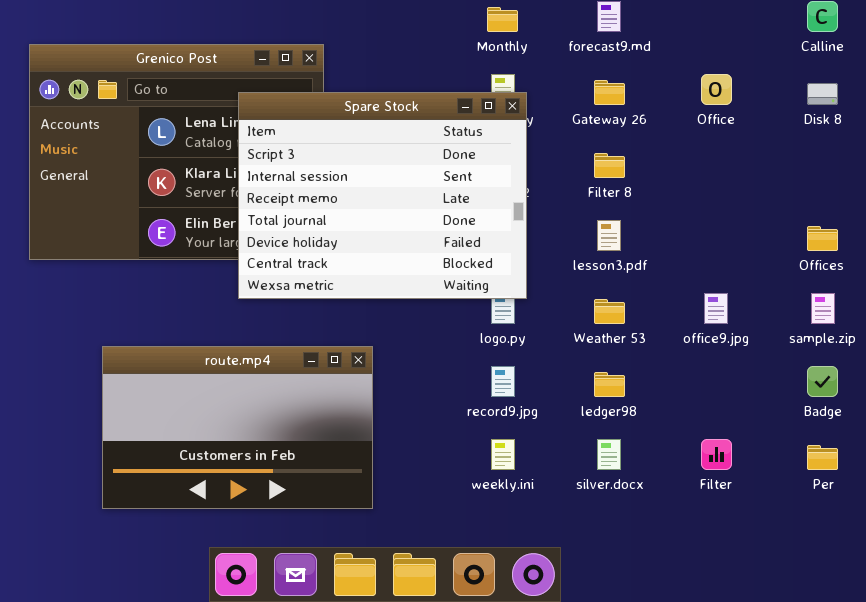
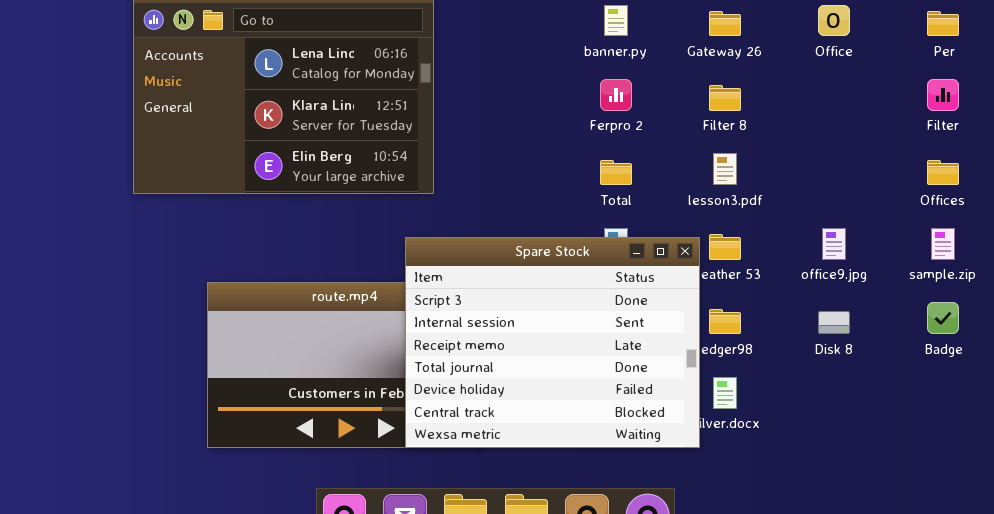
Disk 8: [807,83,838,105] -> [818,311,850,334], moved
Spare Stock: [238,92,527,299] -> [405,237,700,448], moved
Filter: [701,439,732,470] -> [927,79,959,111], moved
Per: [807,445,838,470] -> [927,11,959,36], moved

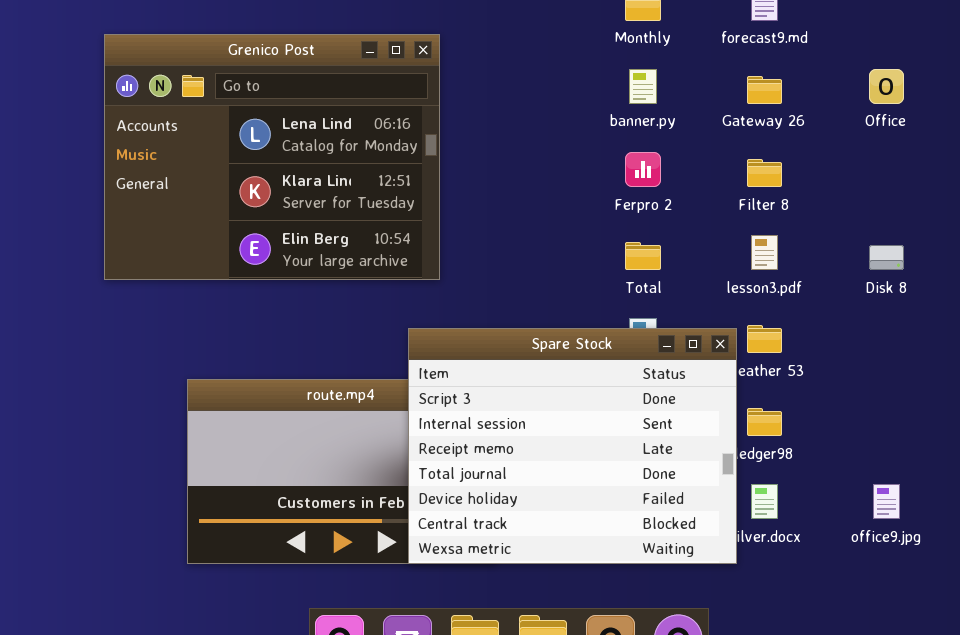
office9.jpg: [822,228,846,260] -> [873,484,900,519], moved
Disk 8: [818,311,850,334] -> [869,245,904,270], moved

